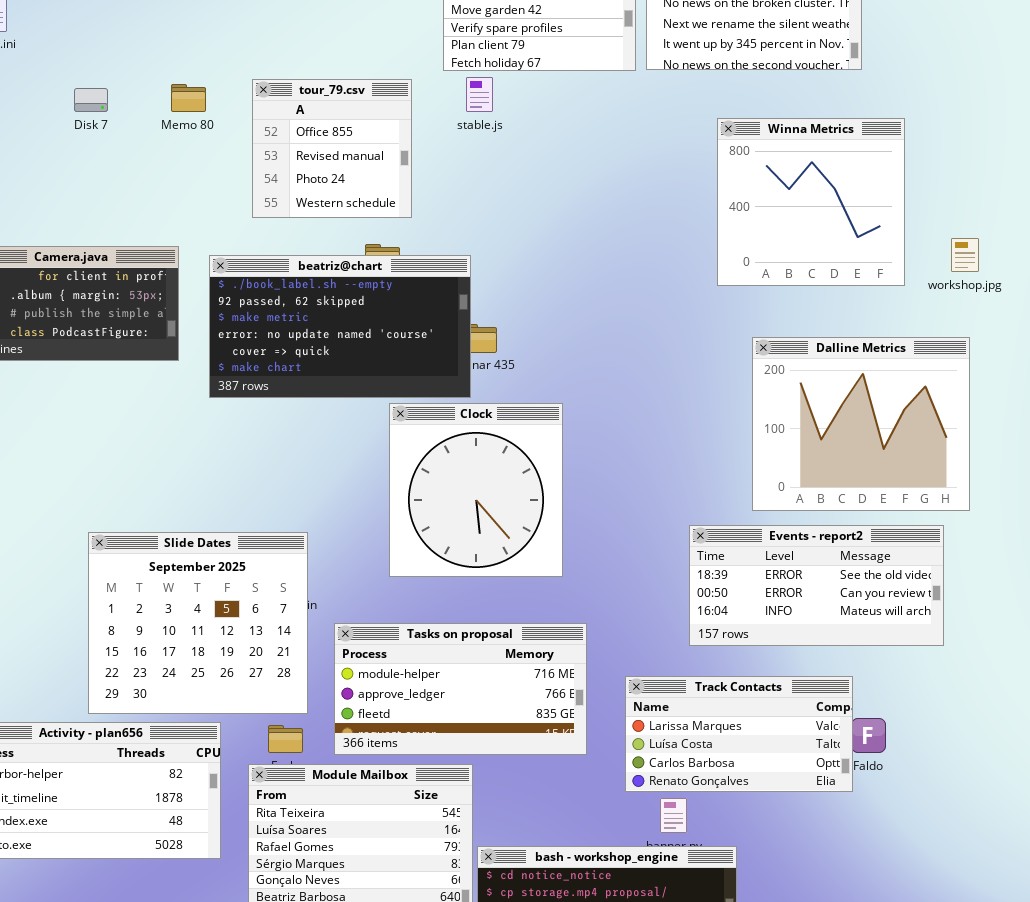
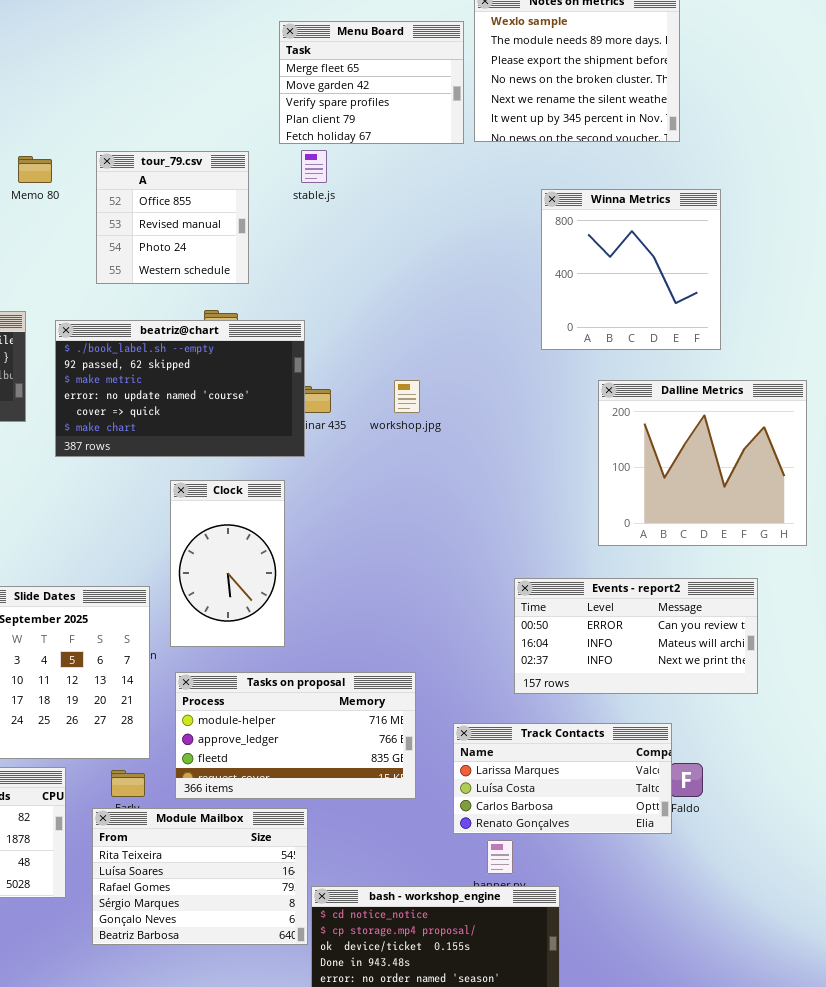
workshop.jpg: [951,238,979,272] -> [394,380,420,413], moved
Dalline Metrics: [752,337,970,511] -> [598,380,807,546], moved
Clock: [389,403,563,577] -> [170,480,285,647], moved, resized
Events - report2: [689,525,944,646] -> [514,578,758,694], scrolled down 1 row

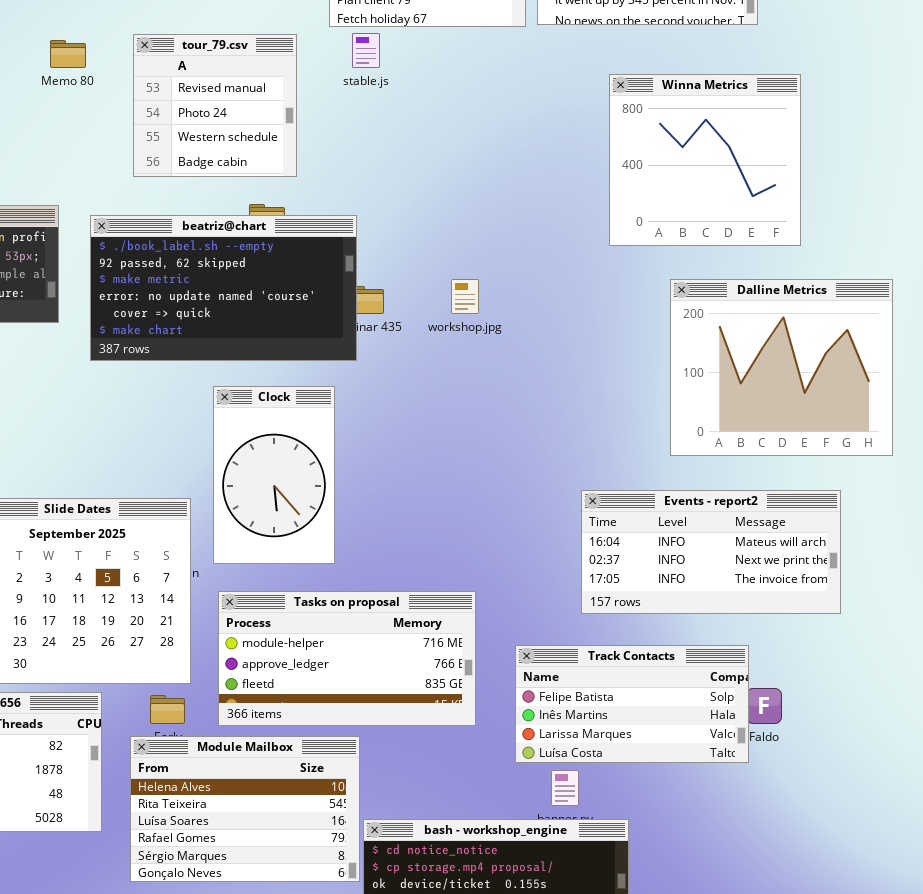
tour_79.csv: [96,151,249,284] -> [133,34,297,177], scrolled down 1 row
Events - report2: [514,578,758,694] -> [581,490,841,614], scrolled down 1 row
Track Contacts: [453,723,672,834] -> [515,645,749,763], scrolled up 2 rows
Module Mailbox: [92,808,308,945] -> [130,736,360,882], scrolled up 1 row

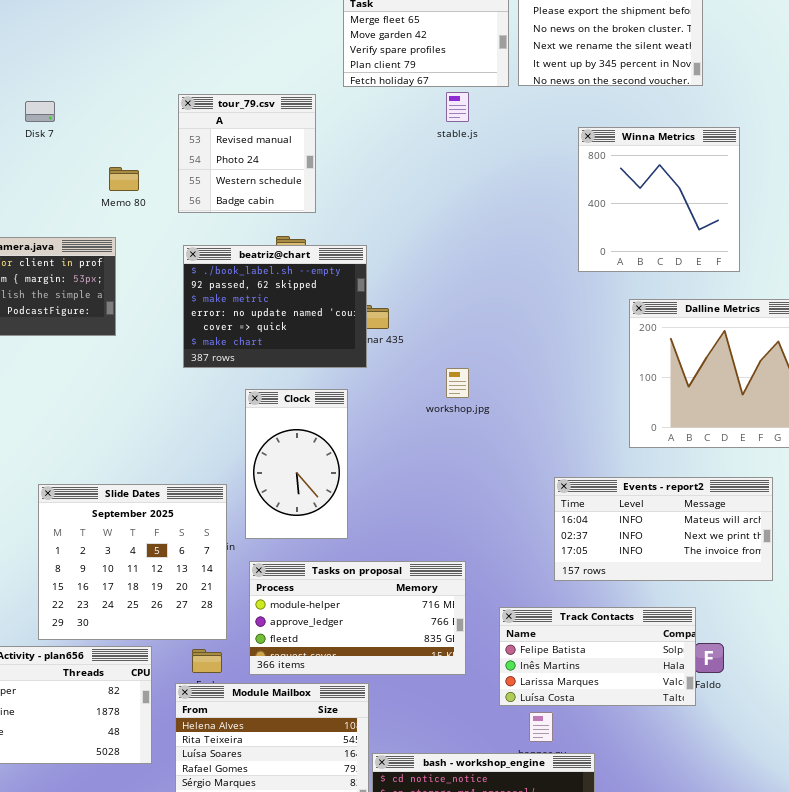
stable.js: [352,33,380,68] -> [446,92,469,122], moved
Memo 80: [50,40,86,68] -> [109,167,139,191], moved
beatriz@chart: [90,215,357,361] -> [183,245,367,368], resized
workshop.jpg: [451,279,479,314] -> [446,368,469,398], moved

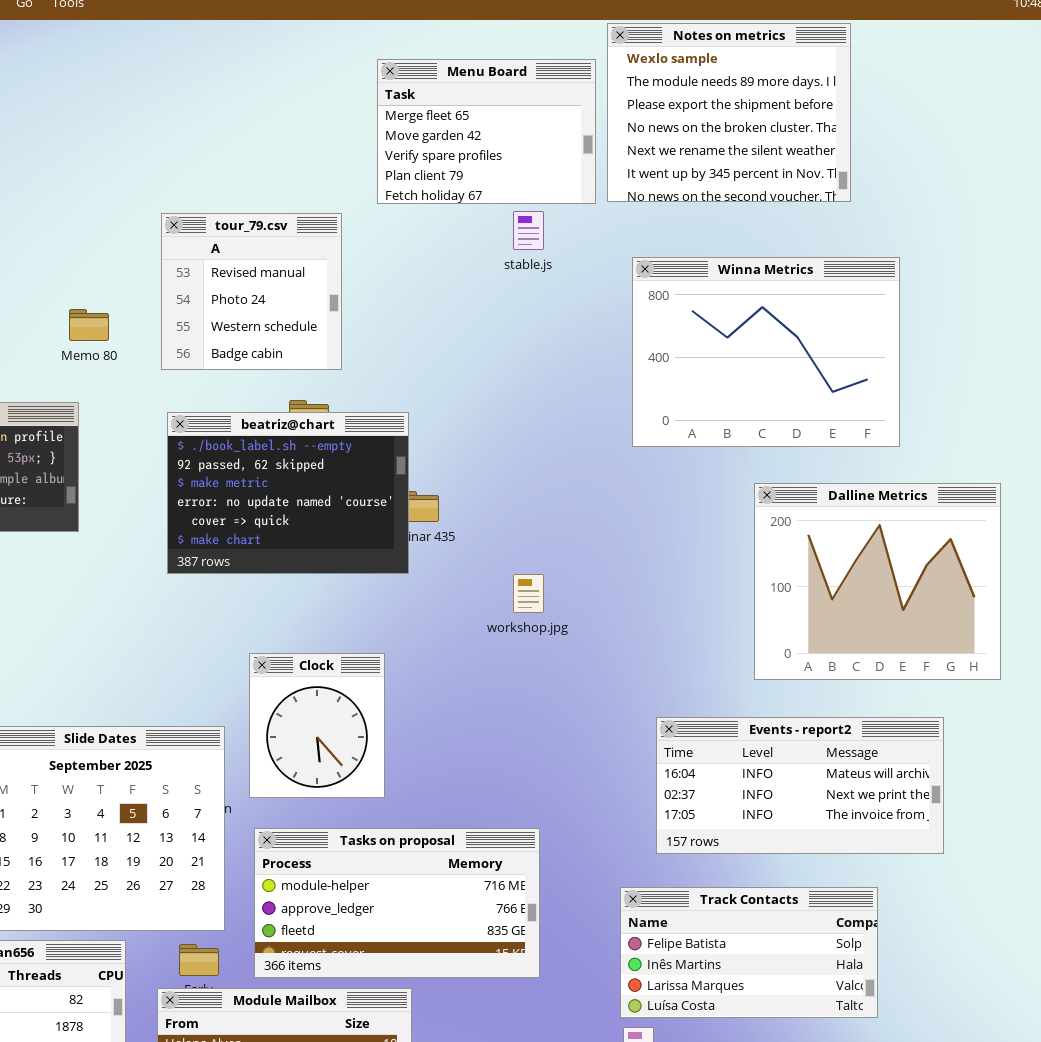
Winna Metrics: [578,127,740,272] -> [632,257,900,447], resized
Clock: [245,389,348,539] -> [249,653,385,798], resized
Track Contacts: [499,607,696,706] -> [620,887,878,1018], moved

